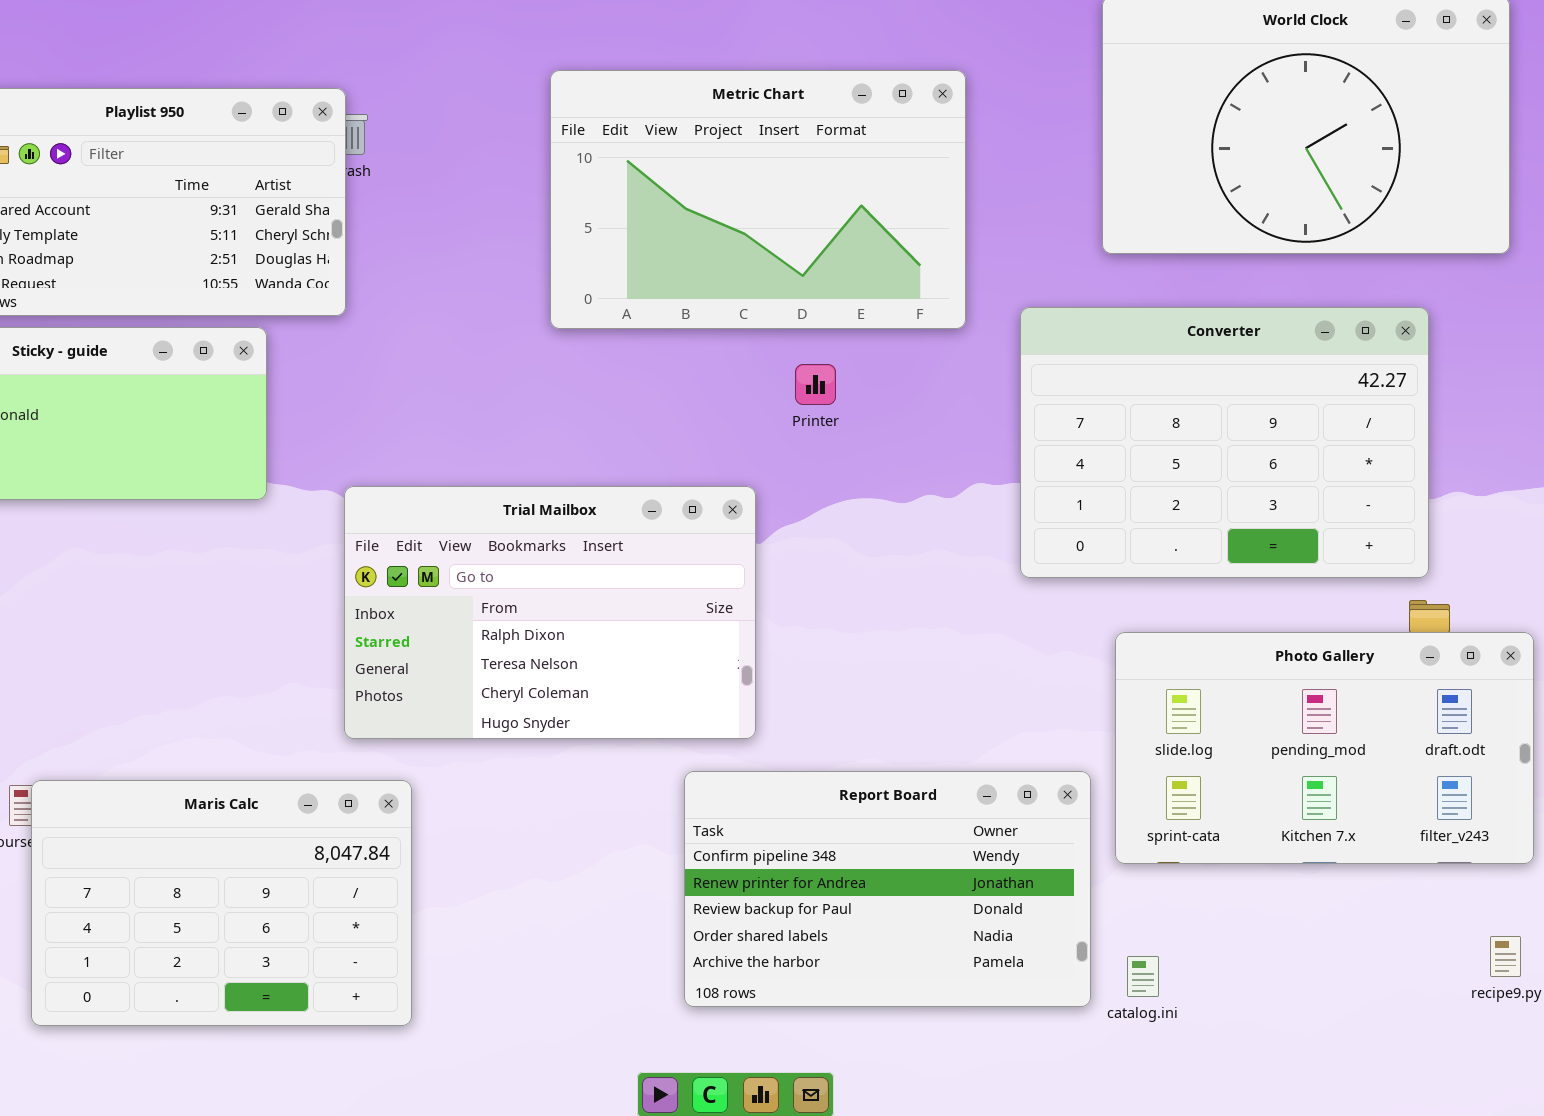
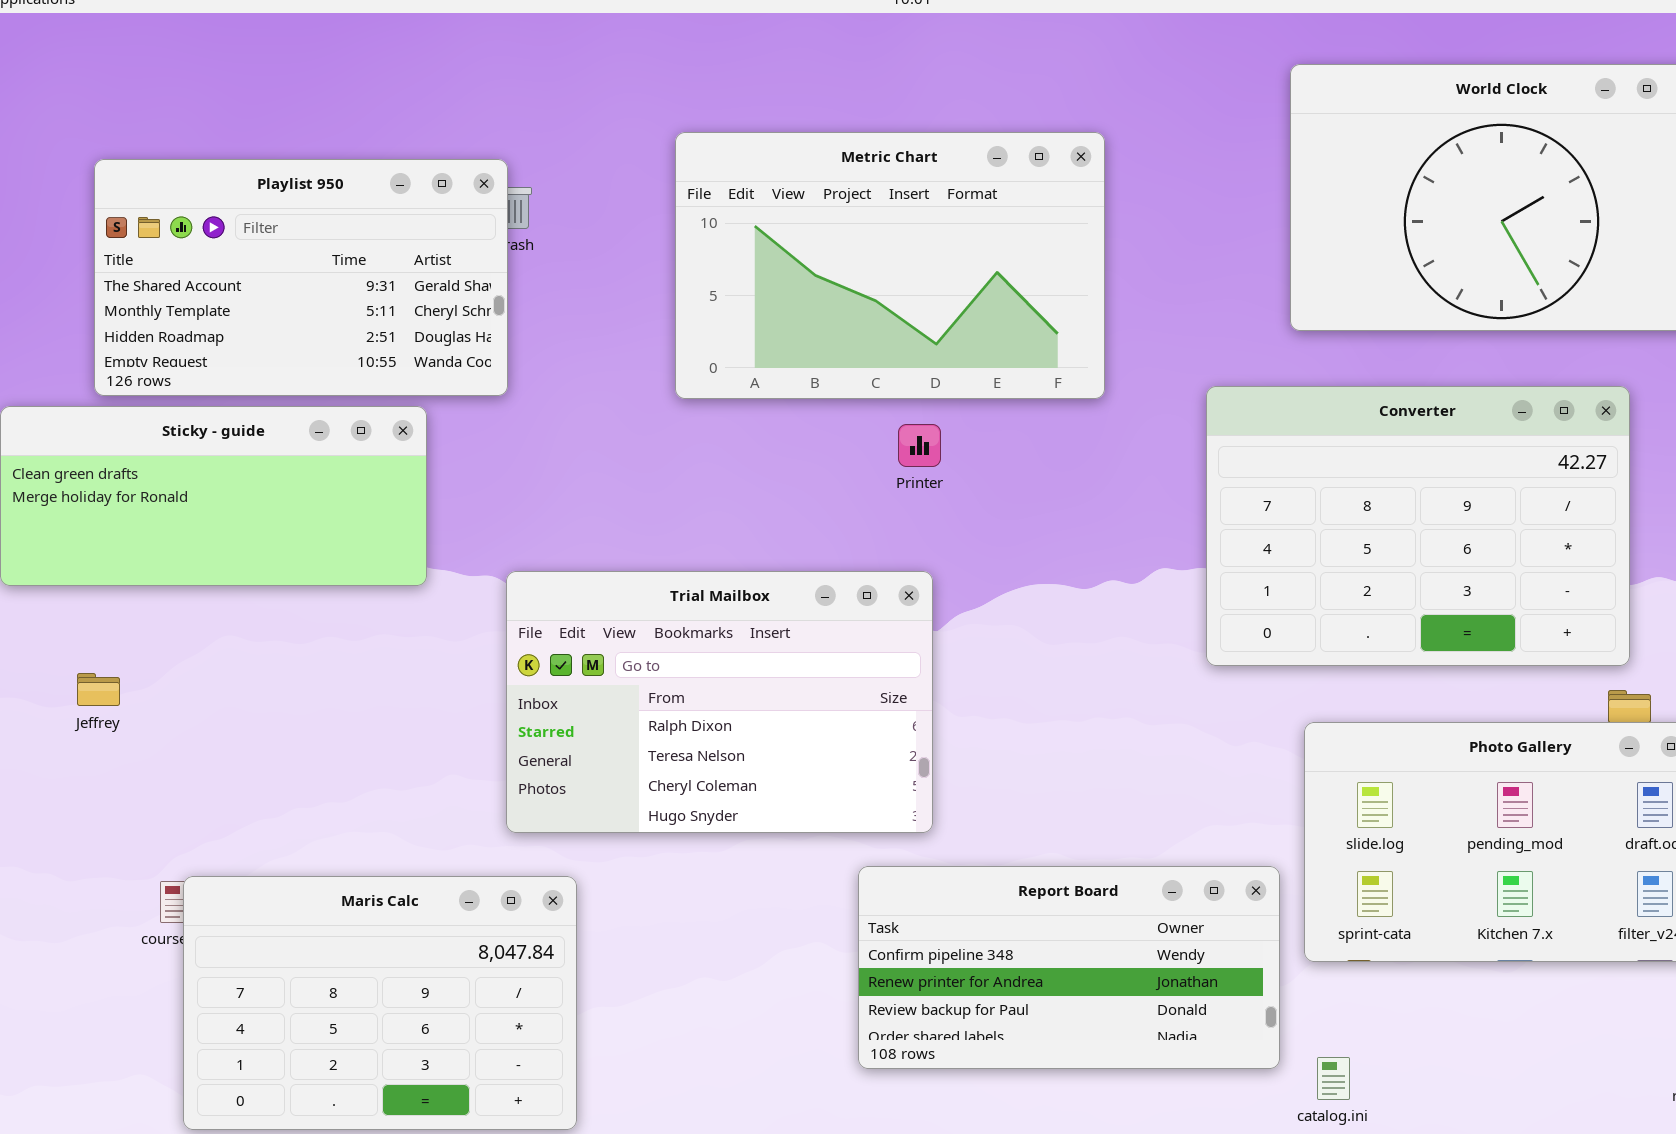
Metric Chart: [550,70,966,329] -> [675,132,1105,399], moved
Printer: [795,364,836,405] -> [898,424,941,467], moved
Report Board: [684,771,1091,1007] -> [858,866,1280,1069], resized

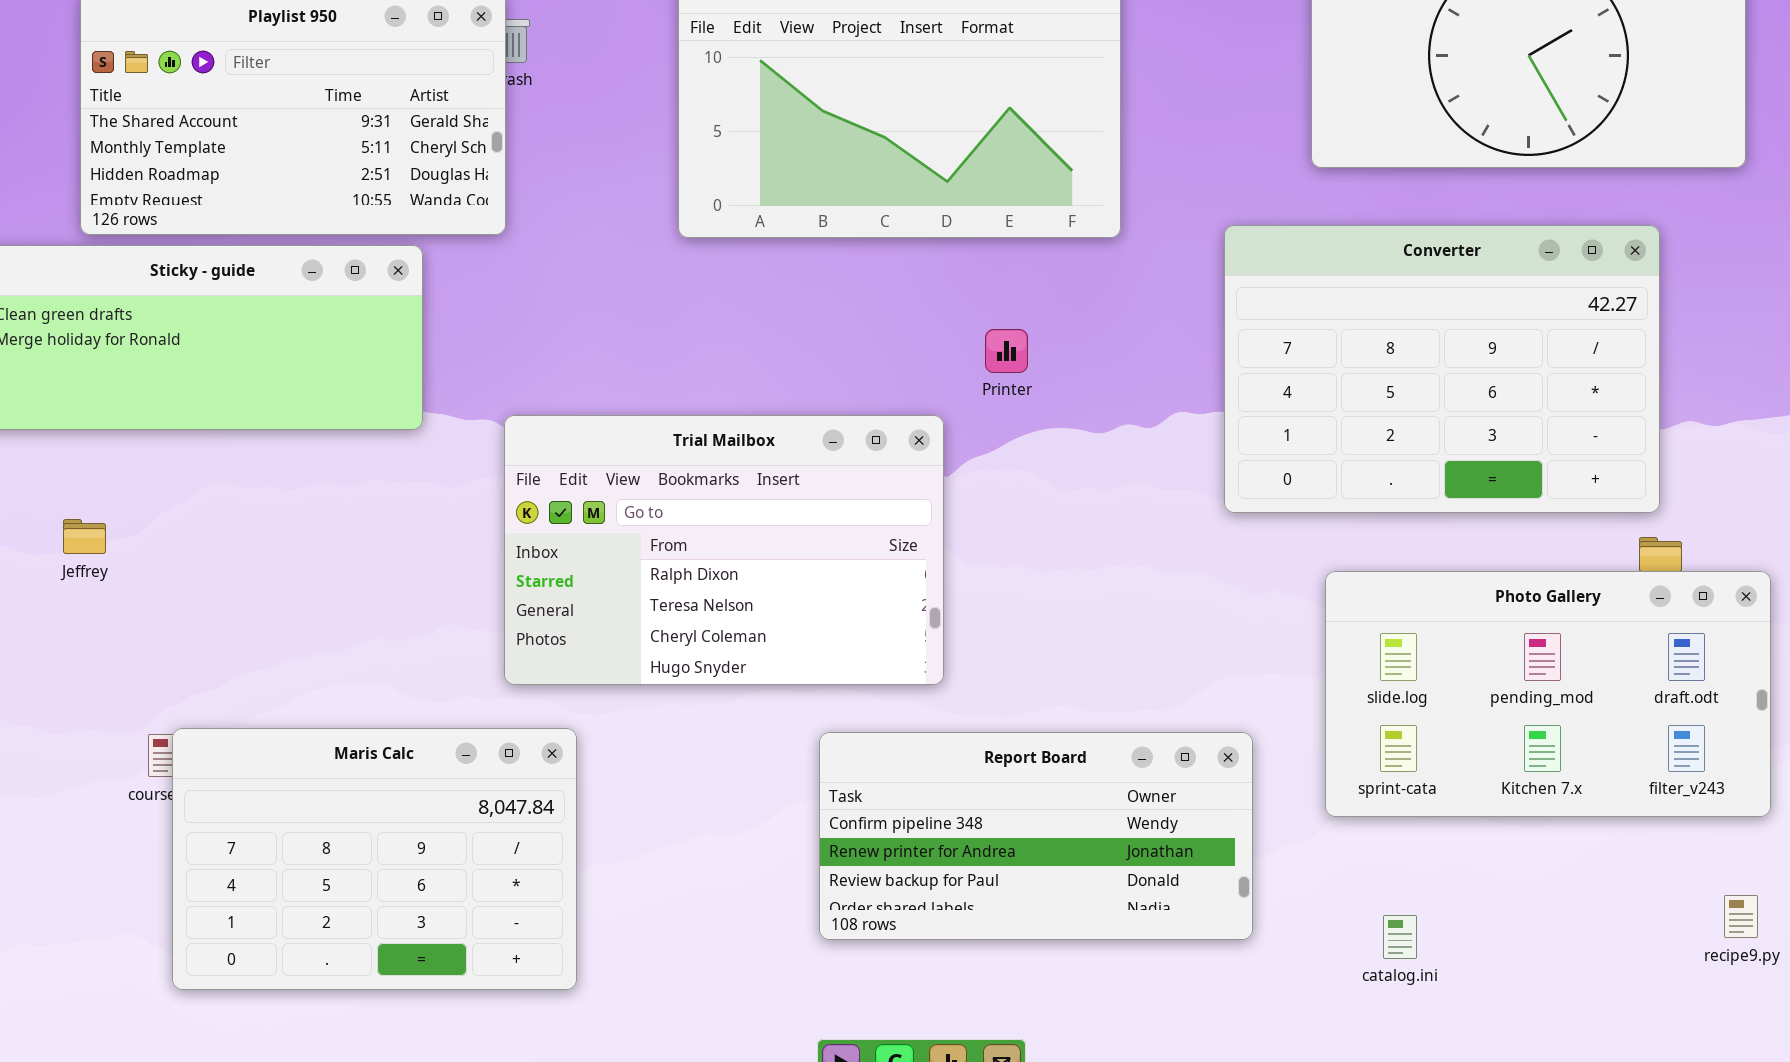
Printer: [898,424,941,467] -> [985,329,1028,373], moved
Report Board: [858,866,1280,1069] -> [819,732,1253,940], moved
catalog.ini: [1317,1057,1350,1100] -> [1383,915,1417,959], moved

